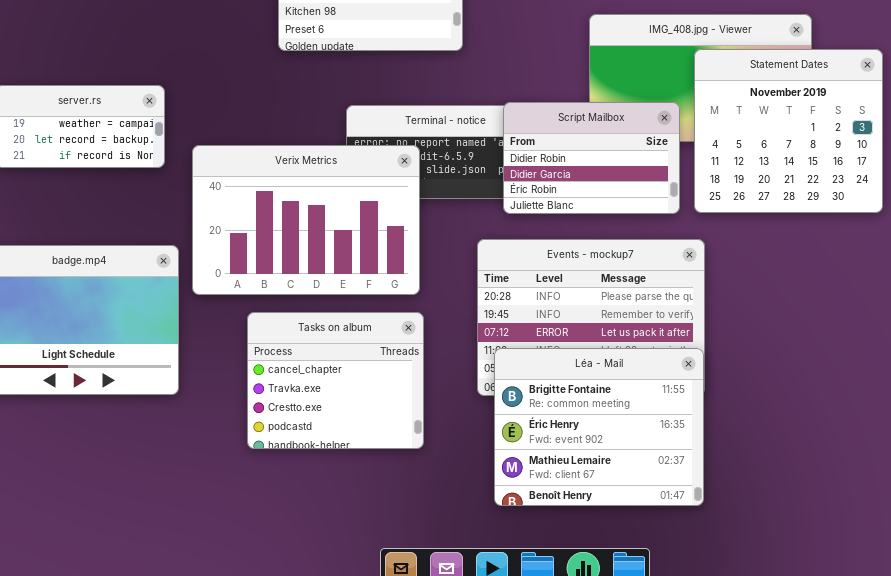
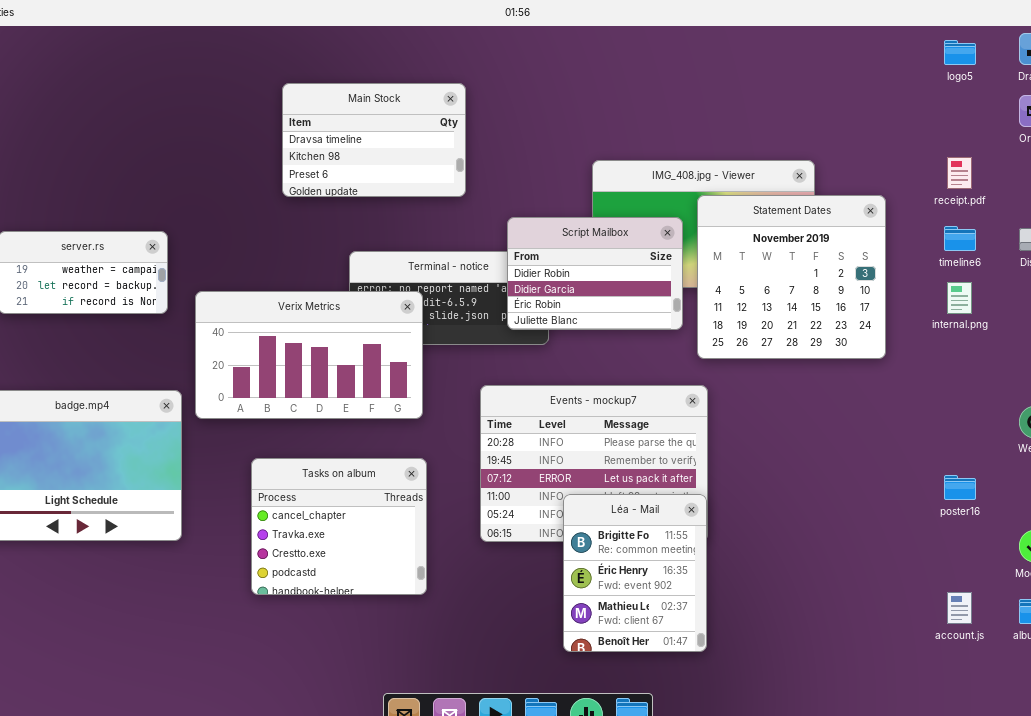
Script Mailbox: [503,102,680,214] -> [507,217,683,330], moved
Verix Metrics: [192,145,420,295] -> [195,291,423,419], resized
Léa - Mail: [494,348,704,506] -> [563,494,707,652], resized

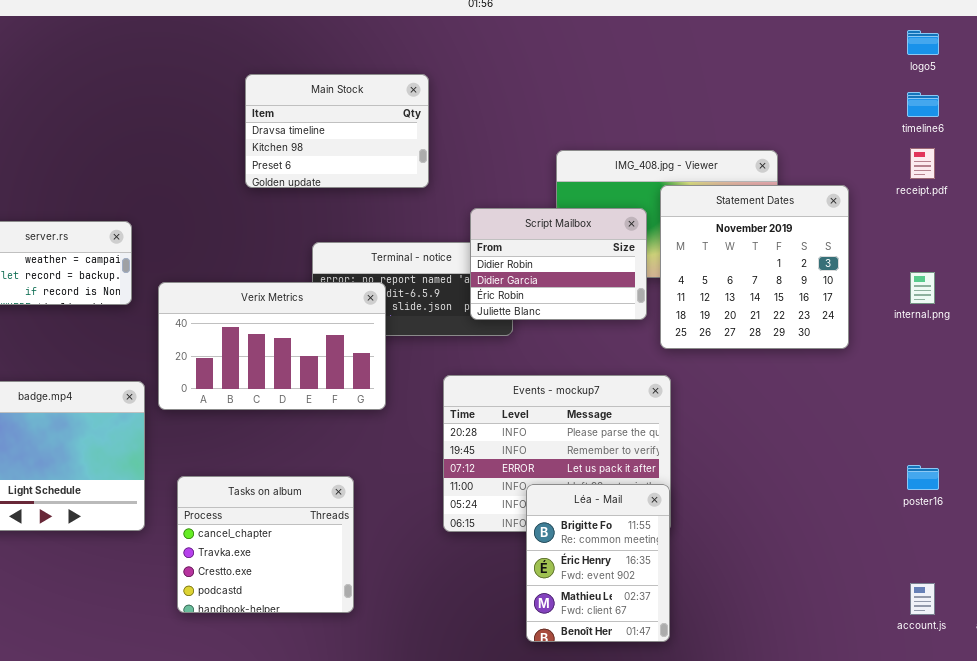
timeline6: [944,226,976,251] -> [907,92,939,117], moved
Tasks on album: [251,458,427,595] -> [177,476,354,613], moved

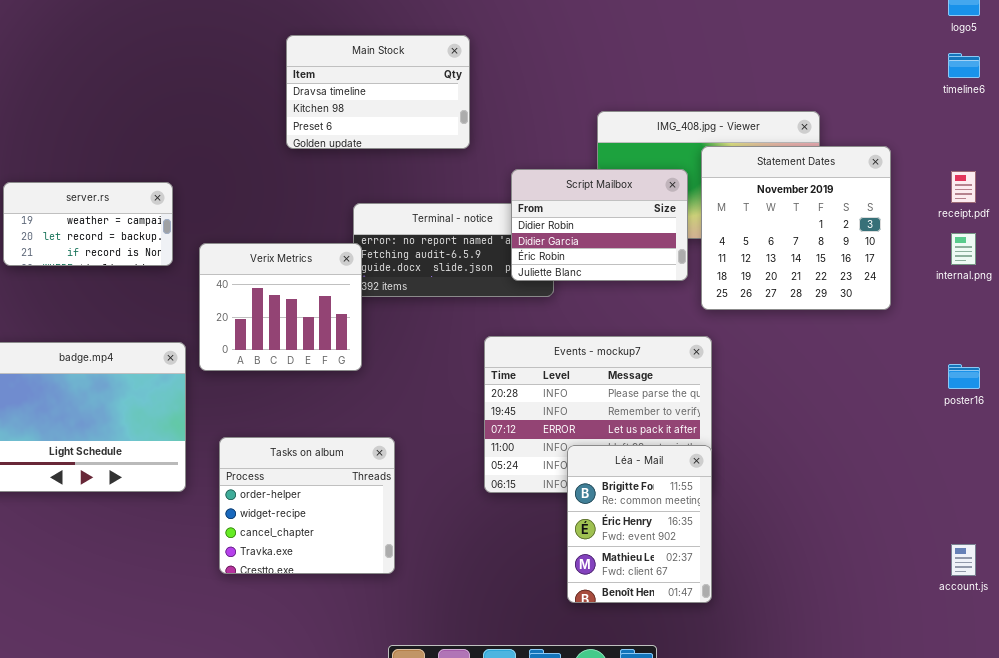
receipt.pdf: [910,148,935,179] -> [951,171,976,203], moved
Verix Metrics: [158,282,386,410] -> [199,243,362,371], resized
poster16: [907,465,939,490] -> [948,364,980,389], moved
Tasks on album: [177,476,354,613] -> [219,437,395,574], scrolled up 2 rows

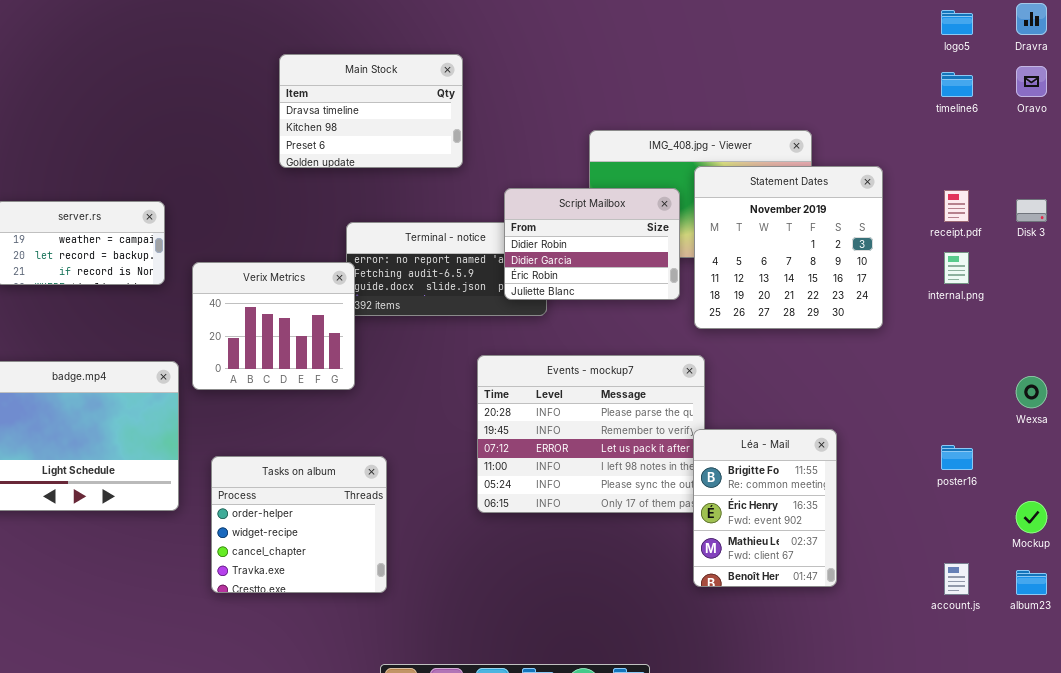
poster16: [948,364,980,389] -> [941,445,973,470], moved
Léa - Mail: [567,445,712,603] -> [693,429,837,587], moved

